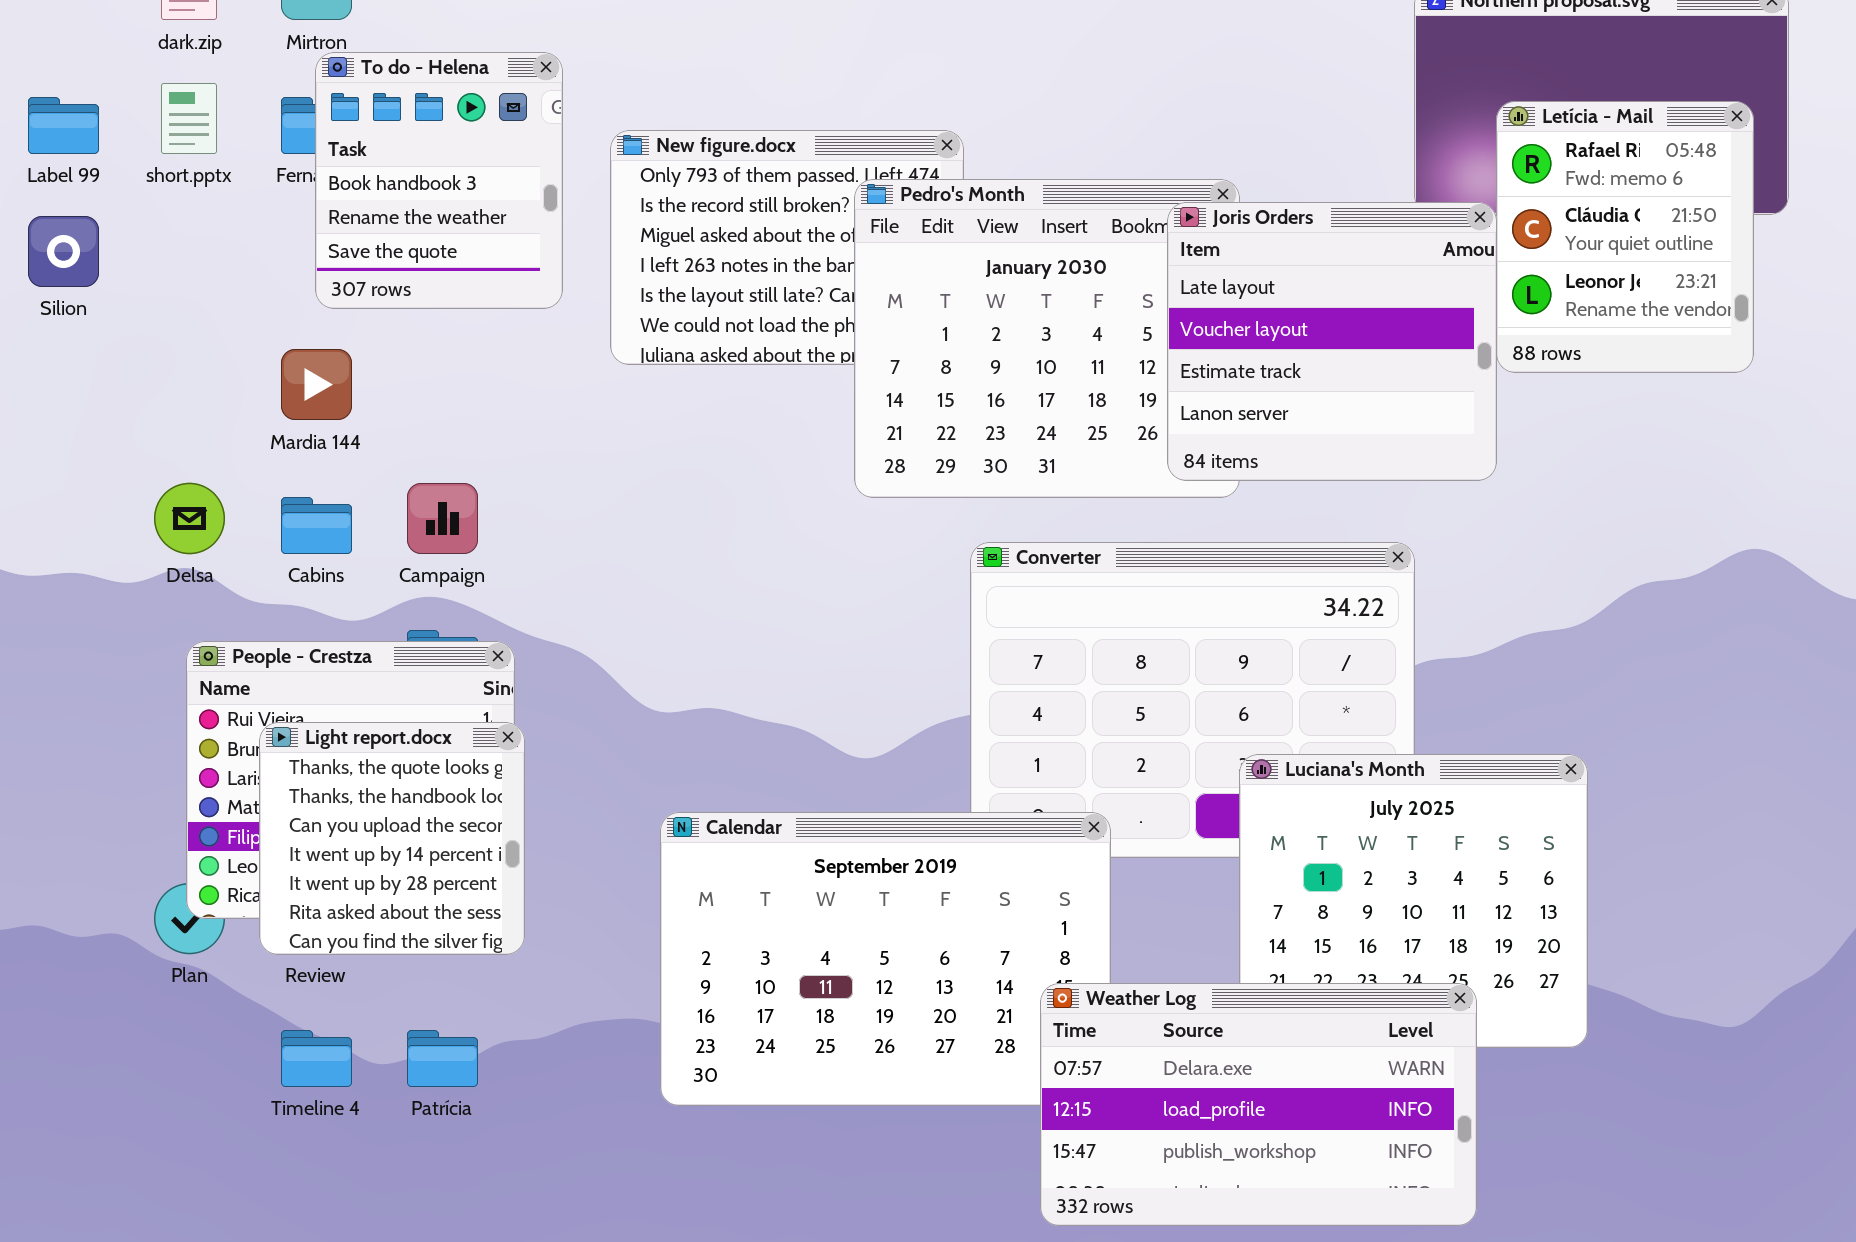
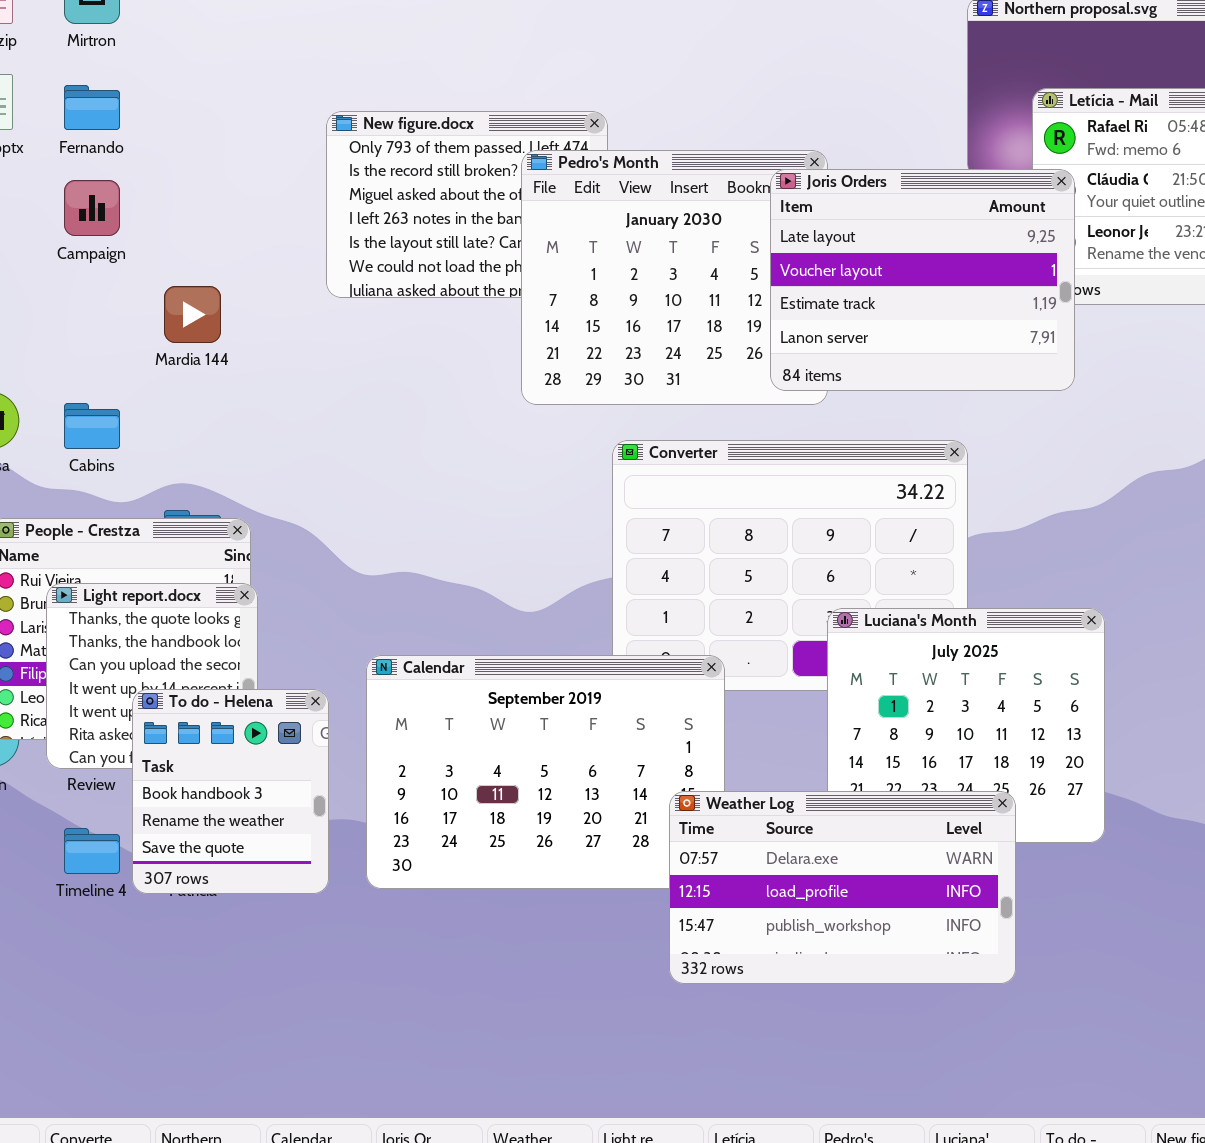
To do - Helena: [315,52,563,309] -> [132,689,329,894], moved
Joris Orders: [1167,202,1497,481] -> [770,169,1075,391], resized
Mardia 144: [281,349,352,420] -> [164,286,221,343], moved
Campaign: [407,483,478,554] -> [64,180,120,236], moved

